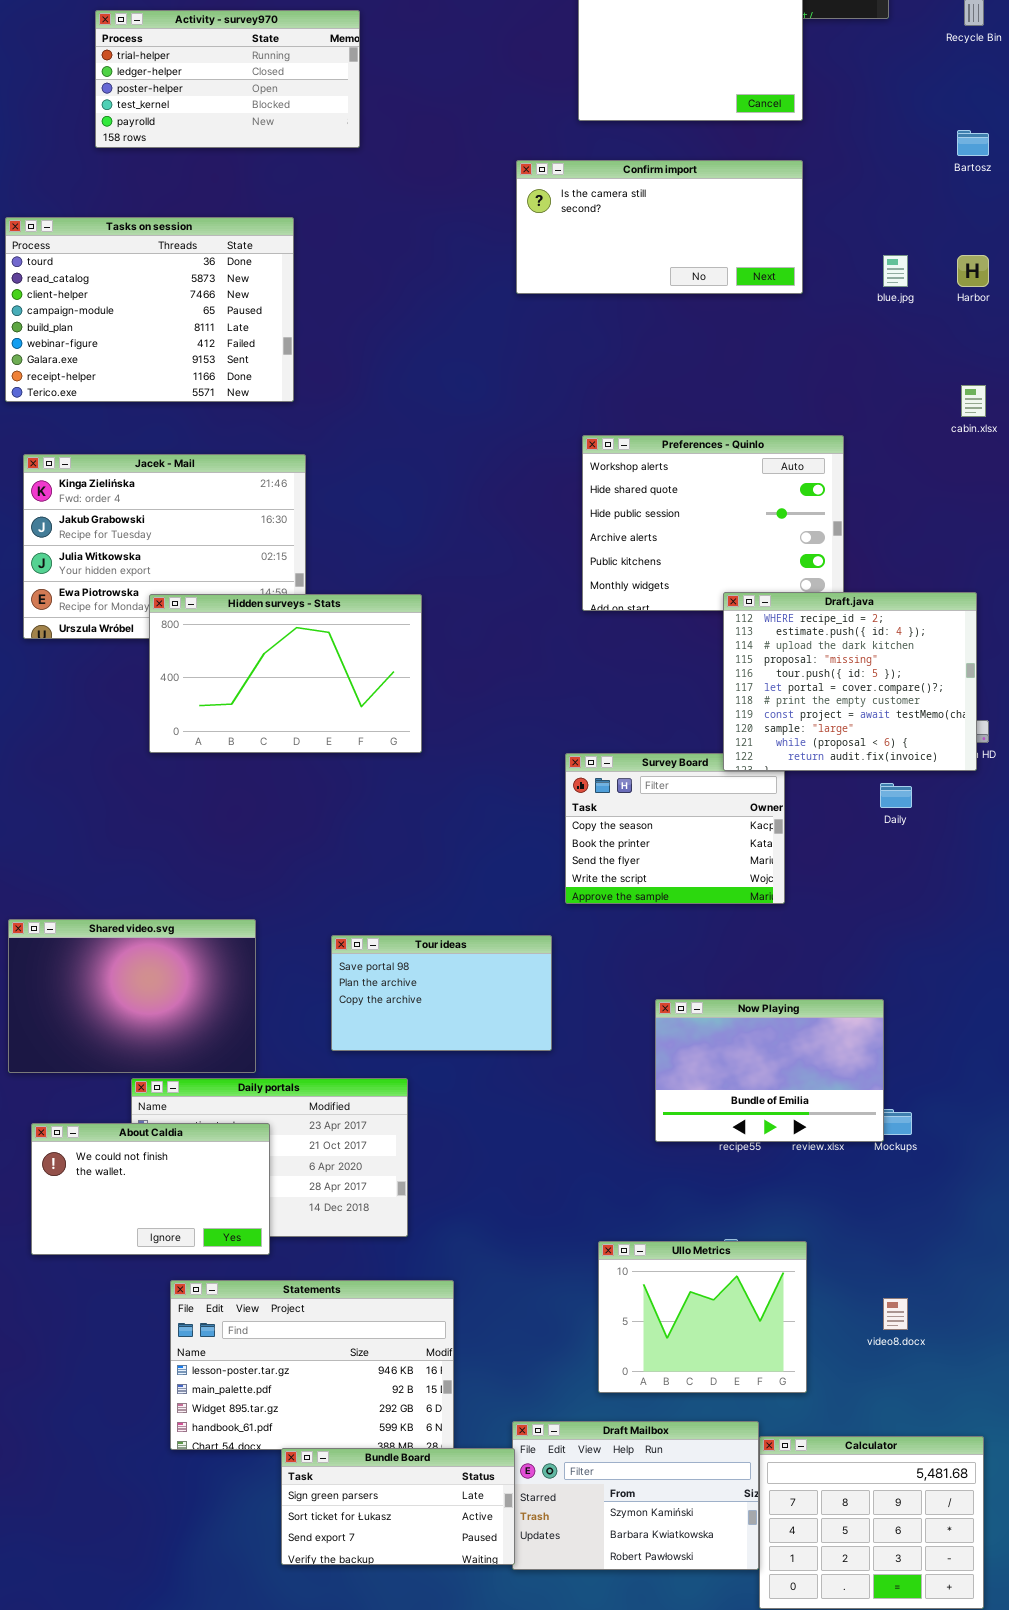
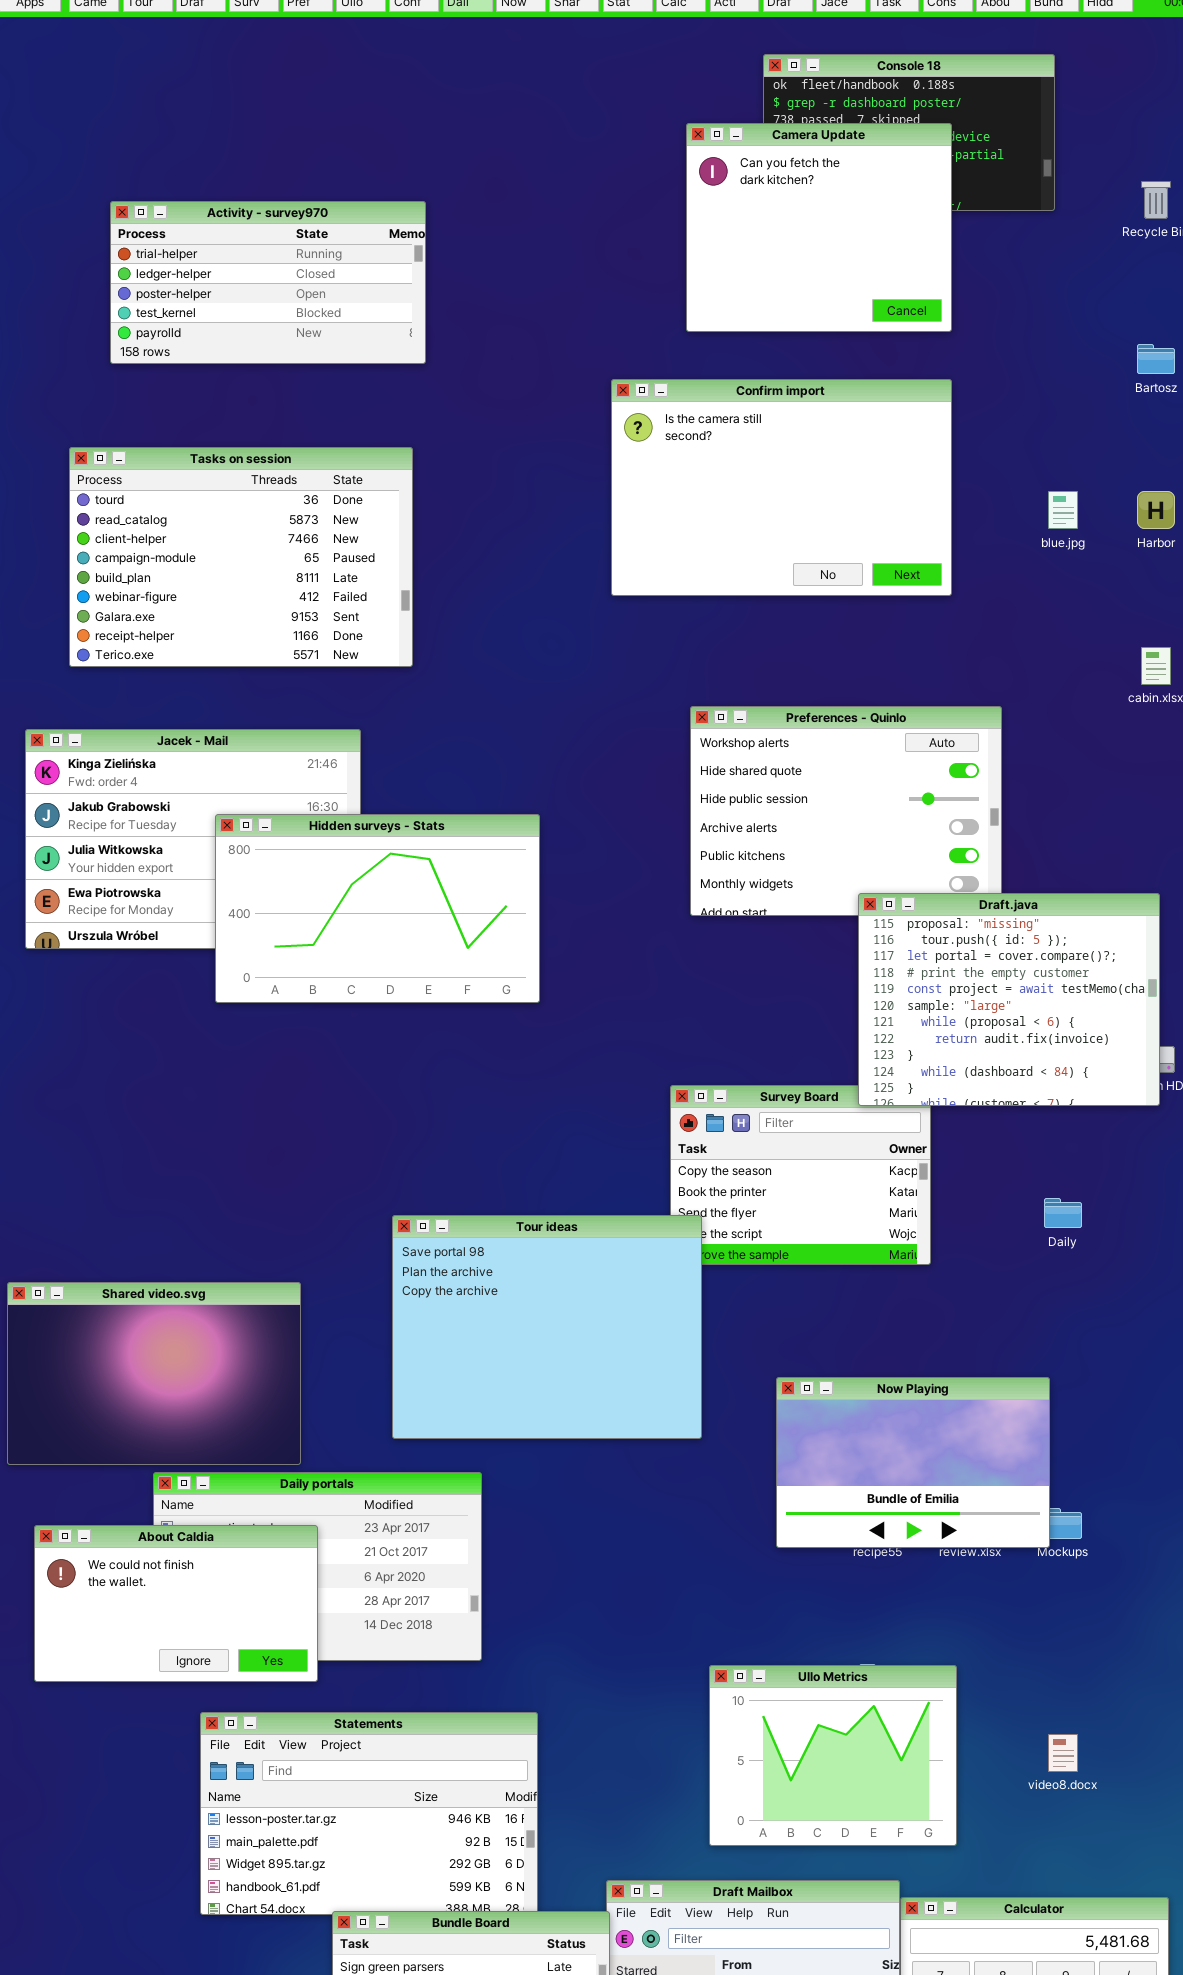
Confirm import: [516,160,803,294] -> [611,379,952,596], resized
Tasks on session: [5,217,294,402] -> [69,447,413,667], moved
Draft.java: [723,592,977,771] -> [858,893,1160,1106], scrolled down 3 rows
Hidden surveys - Stats: [149,594,422,753] -> [215,814,540,1003], moved
Daily: [880,783,912,808] -> [1044,1198,1082,1228], moved
Tour ideas: [331,935,552,1051] -> [392,1215,702,1439], resized

